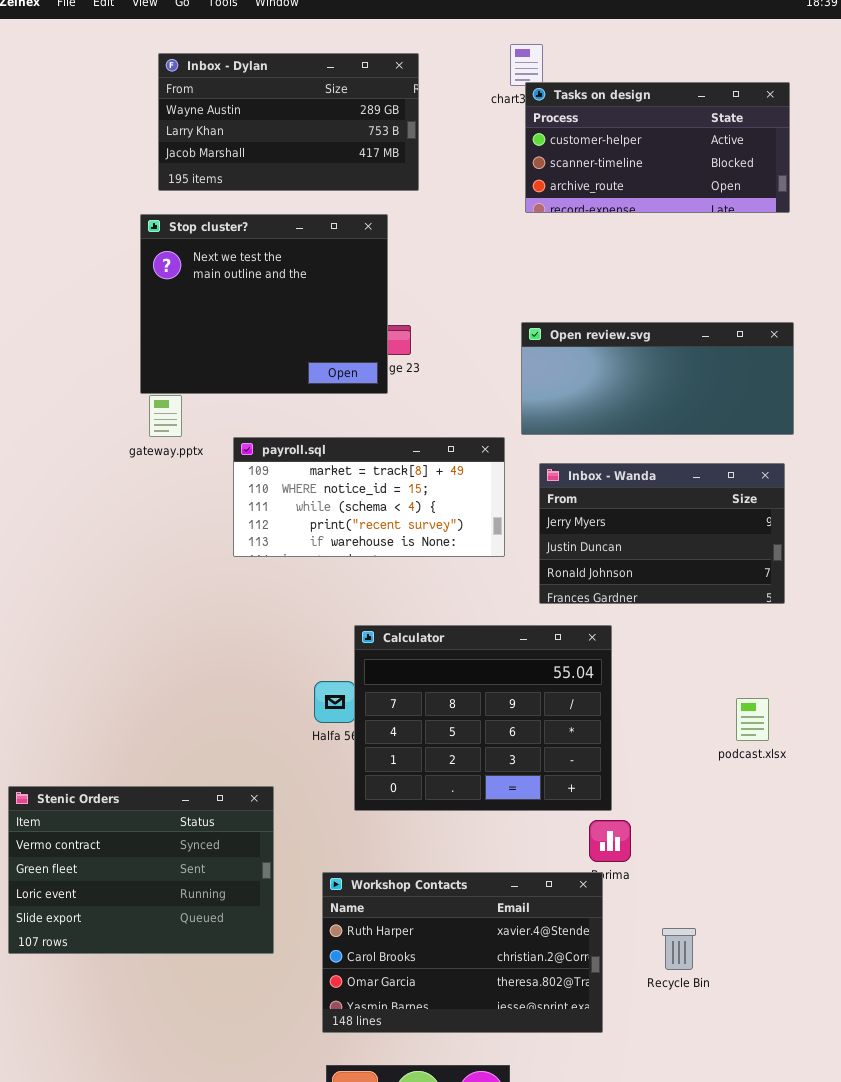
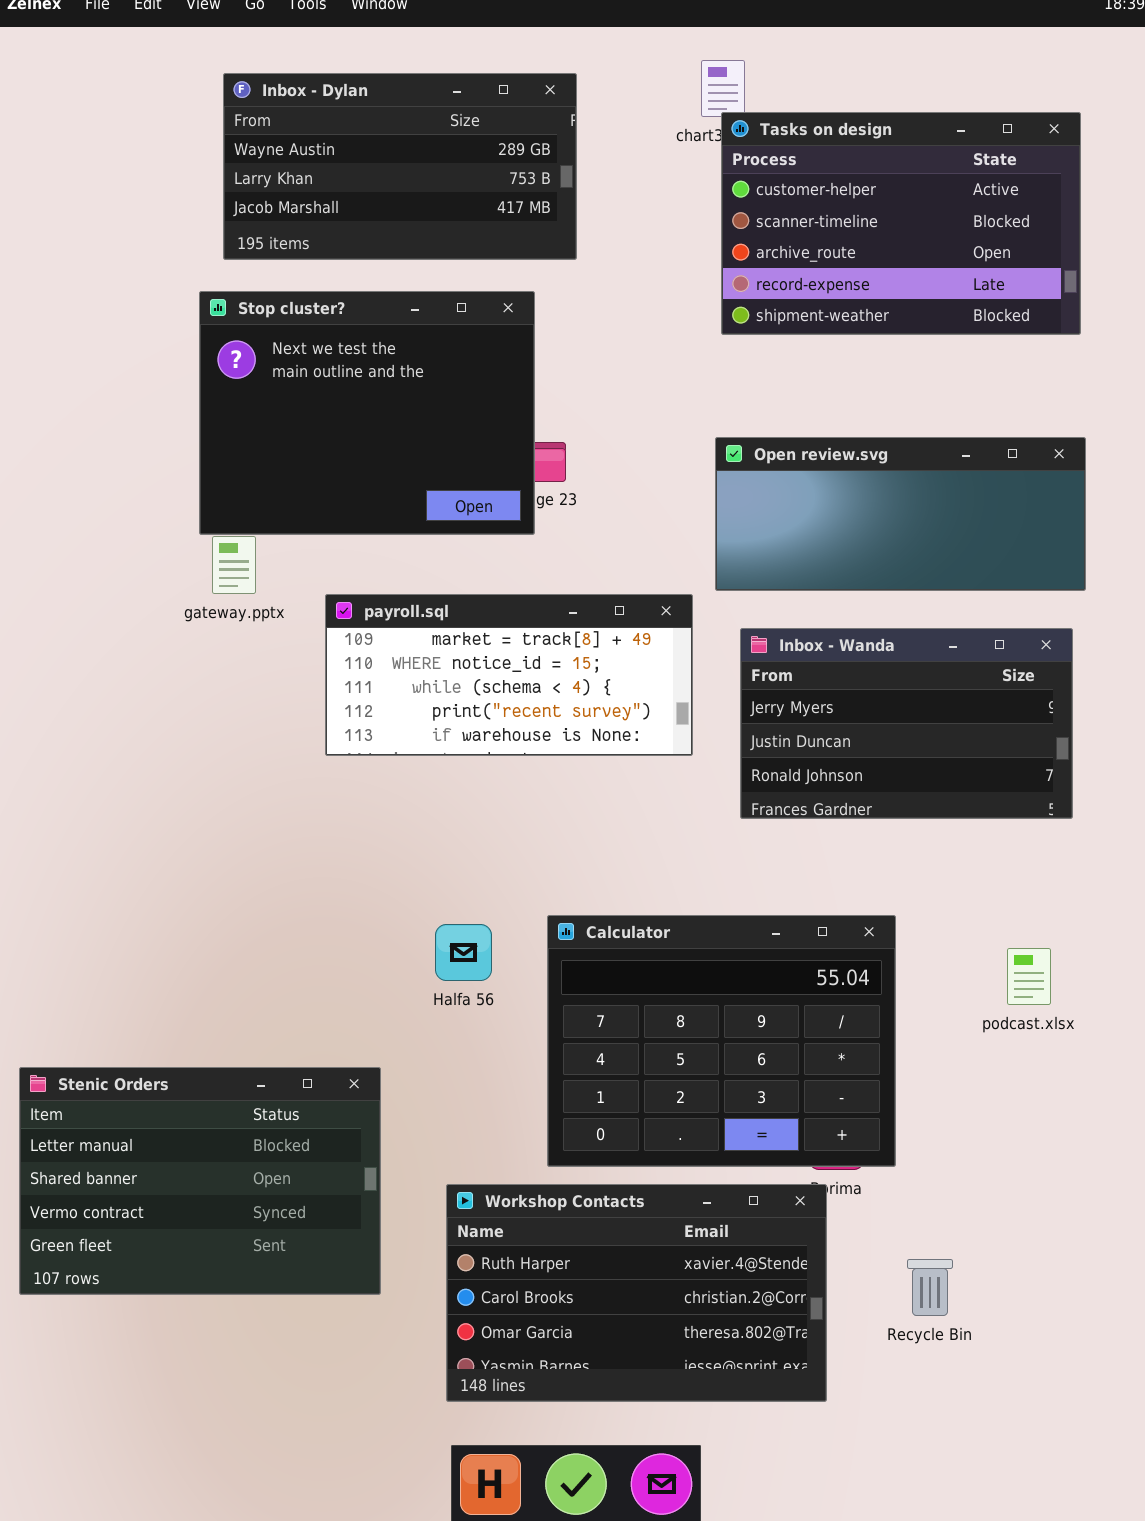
Tasks on design: [525,82,790,213] -> [721,112,1081,335], resized
Calculator: [354,625,612,811] -> [547,915,896,1167], moved
Stenic Orders: [8,786,274,954] -> [19,1067,381,1295], scrolled up 2 rows

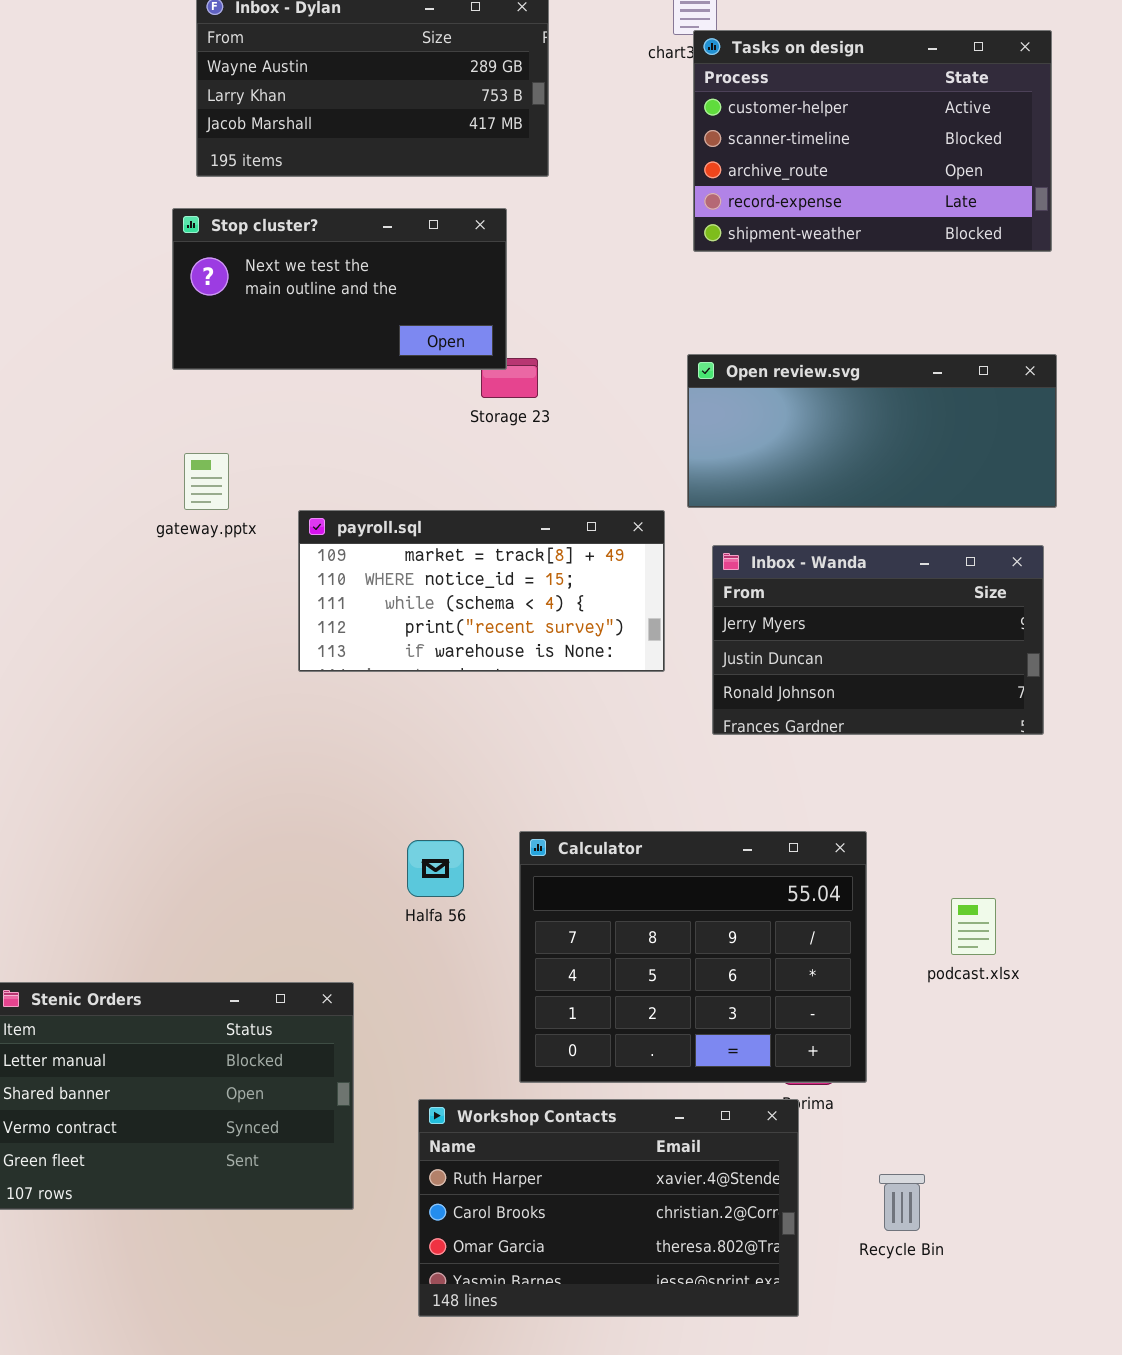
Stop cluster?: [199,291,535,535] -> [172,208,507,370], resized
podcast.xlsx: [1007,948,1051,1005] -> [951,898,996,955], moved

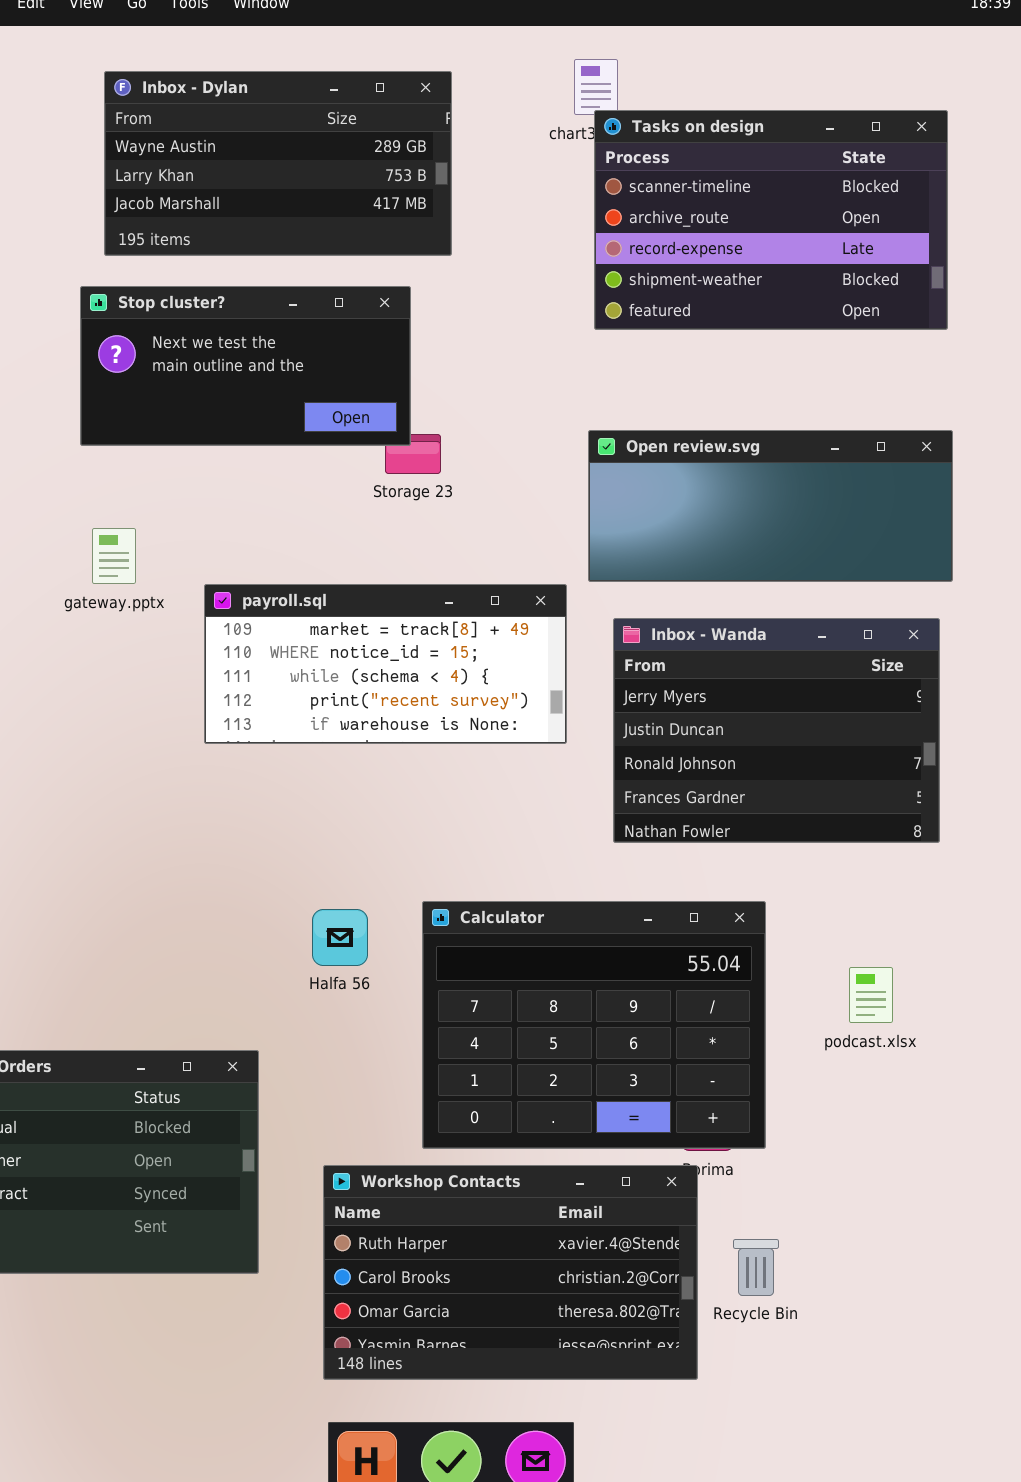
Tasks on design: [693,30,1052,252] -> [594,110,948,330], scrolled down 1 row
Inbox - Wanda: [712,545,1044,735] -> [613,618,940,843], resized
Recycle Bin: [879,1174,925,1231] -> [733,1239,779,1296], moved

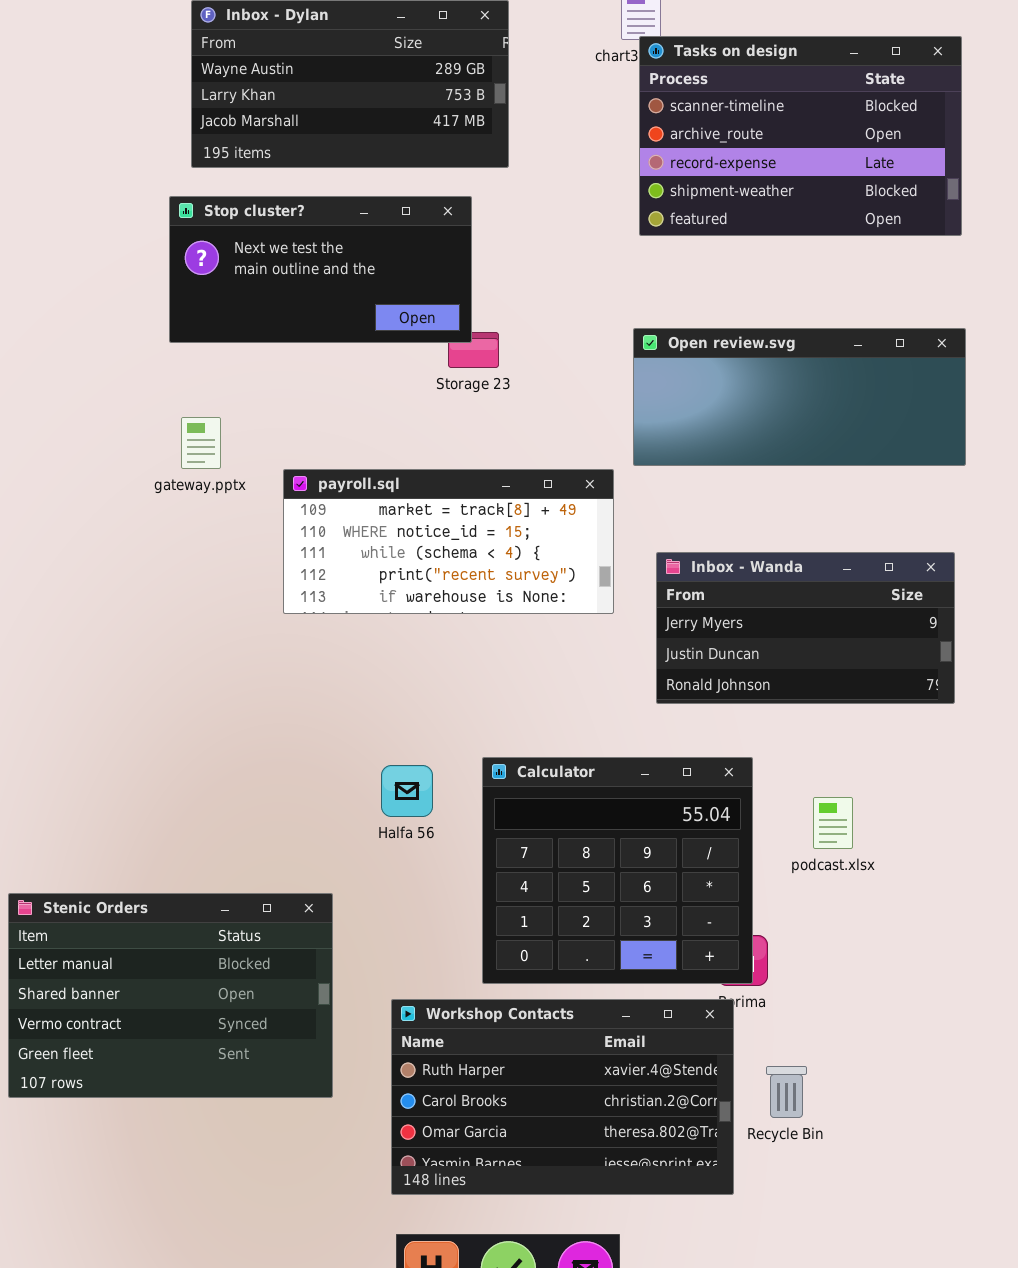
Inbox - Wanda: [613,618,940,843] -> [656,552,955,704], resized
Calculator: [422,901,766,1149] -> [482,757,753,984], resized
podcast.xlsx: [849,967,893,1023] -> [813,797,853,849], moved

